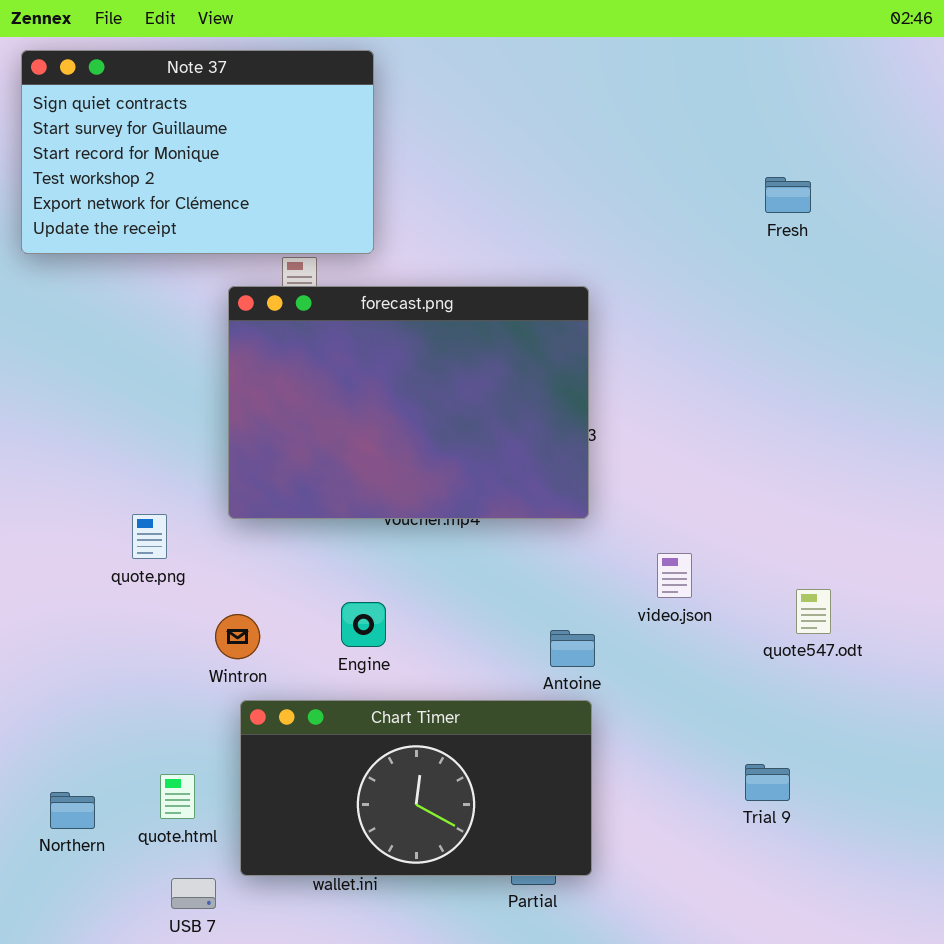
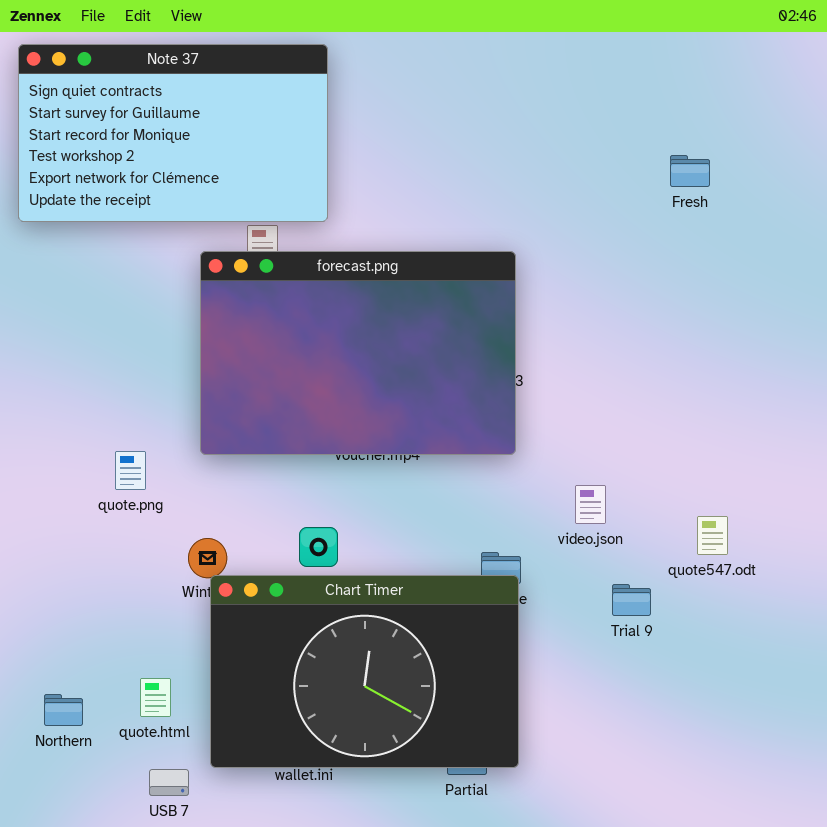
Chart Timer: [240,700,592,876] -> [210,575,519,768], resized
Trial 9: [745,764,790,801] -> [612,584,651,616], moved

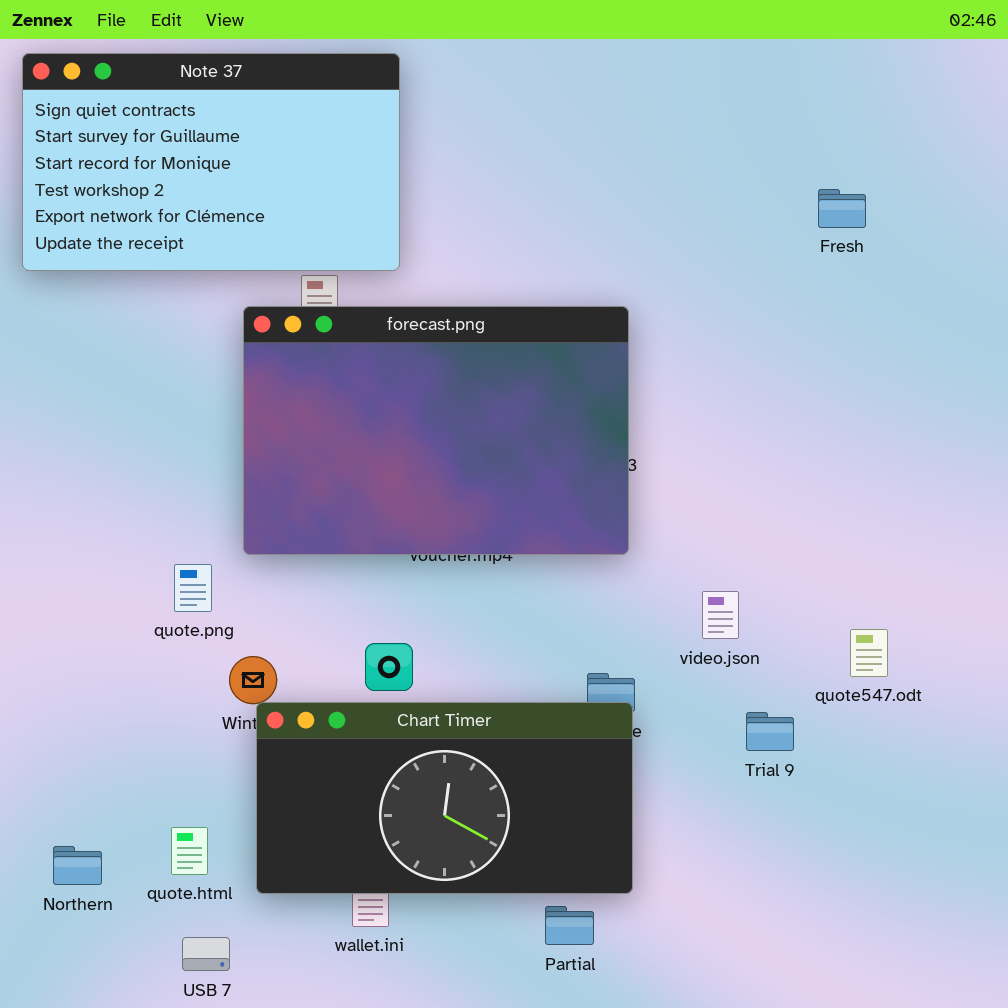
quote.png: [115,451,146,490] -> [174,564,212,612], moved
Chart Timer: [210,575,519,768] -> [256,702,633,894], resized

